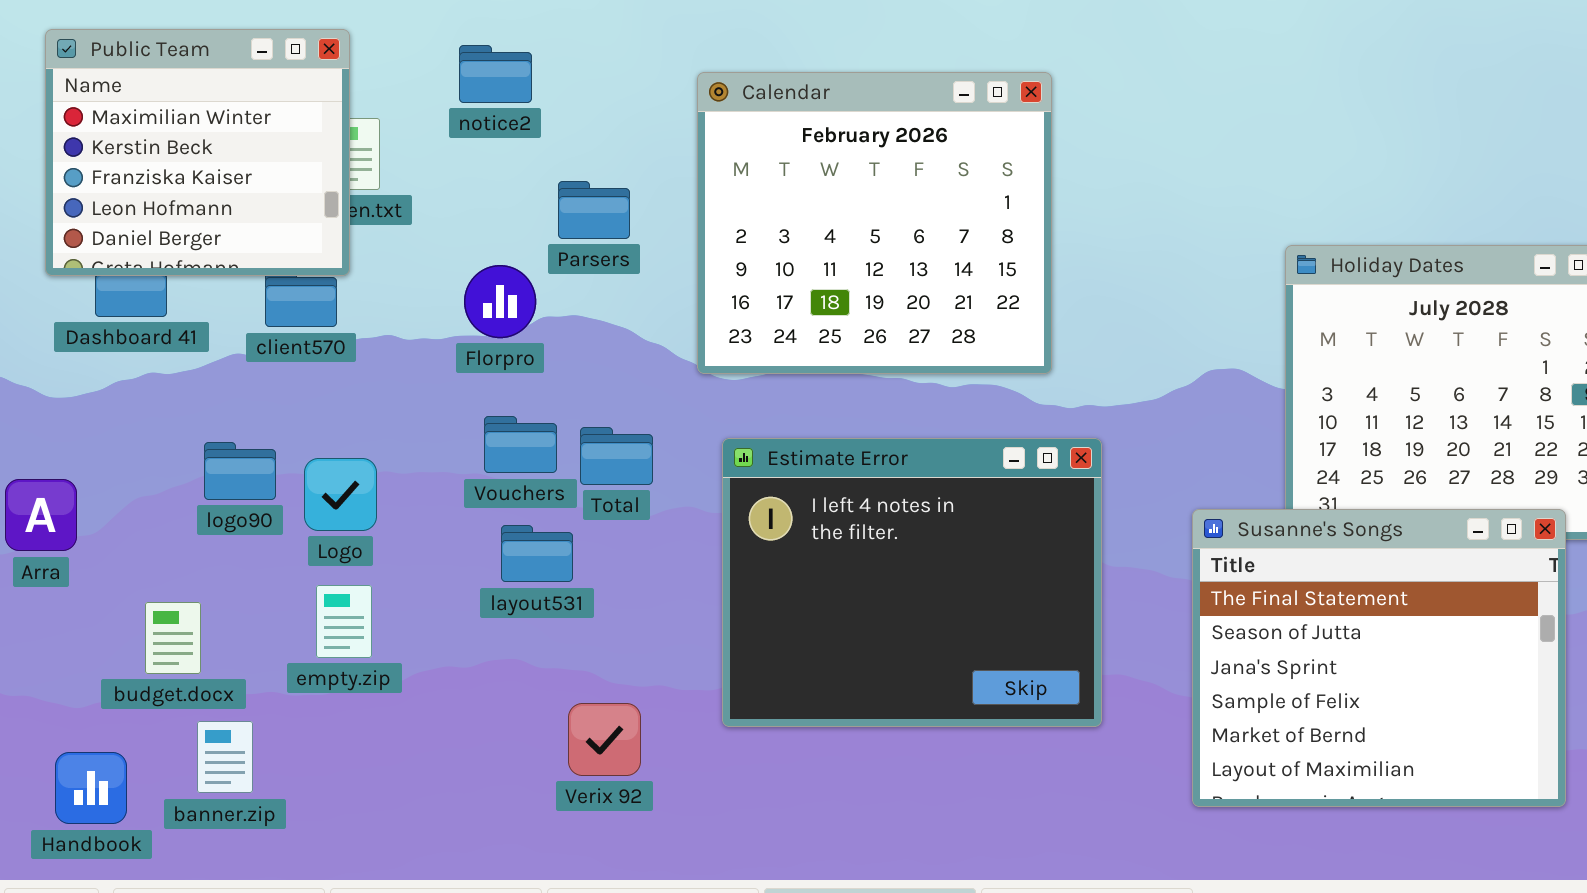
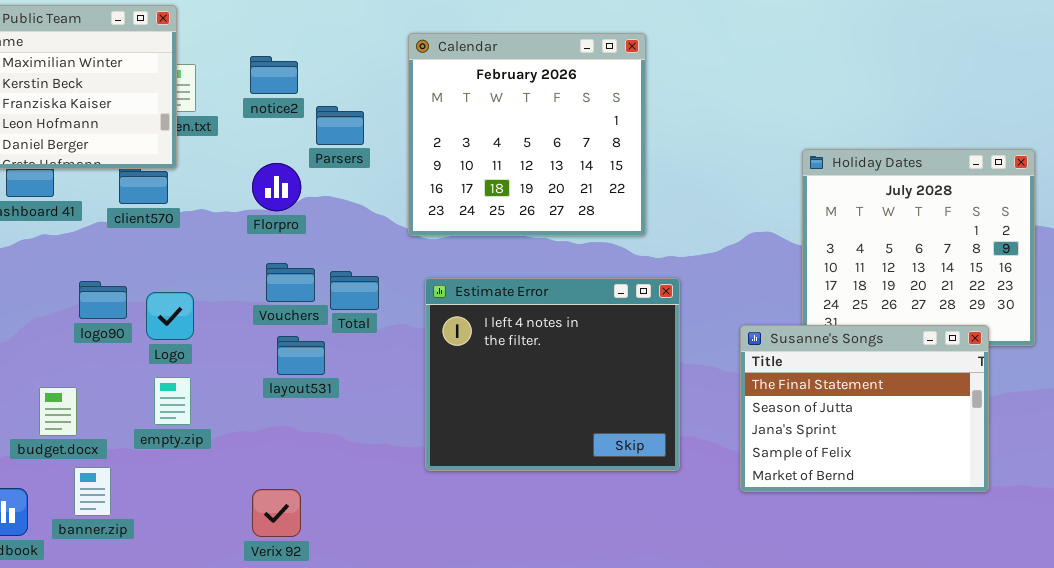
notice2: [459,45,532,103] -> [250,56,298,94], moved
Susanne's Songs: [1192,509,1566,807] -> [740,325,989,492], resized
Verix 92: [568,703,641,776] -> [252,489,301,537], moved

